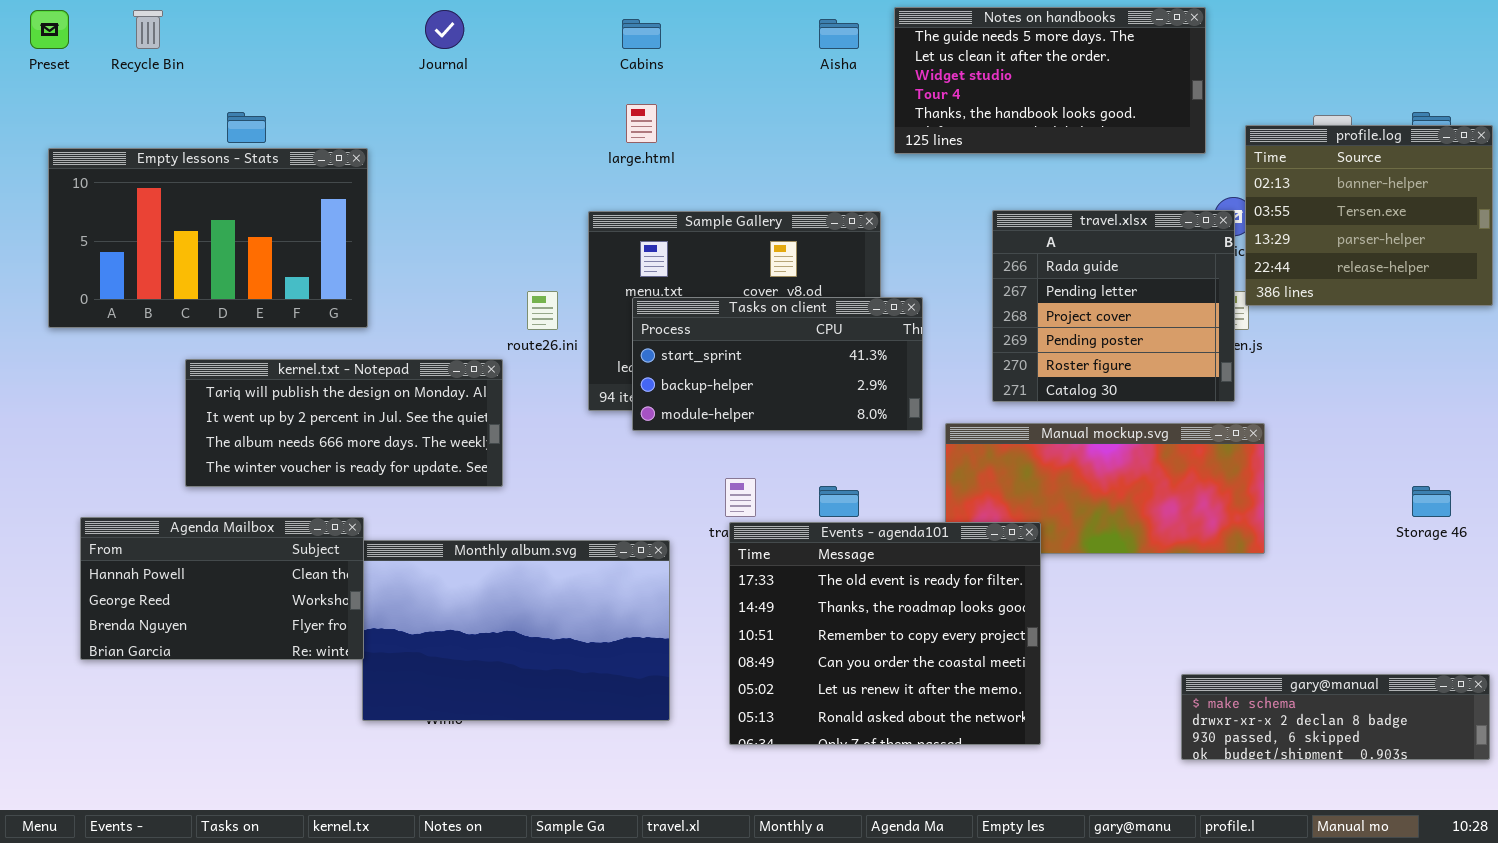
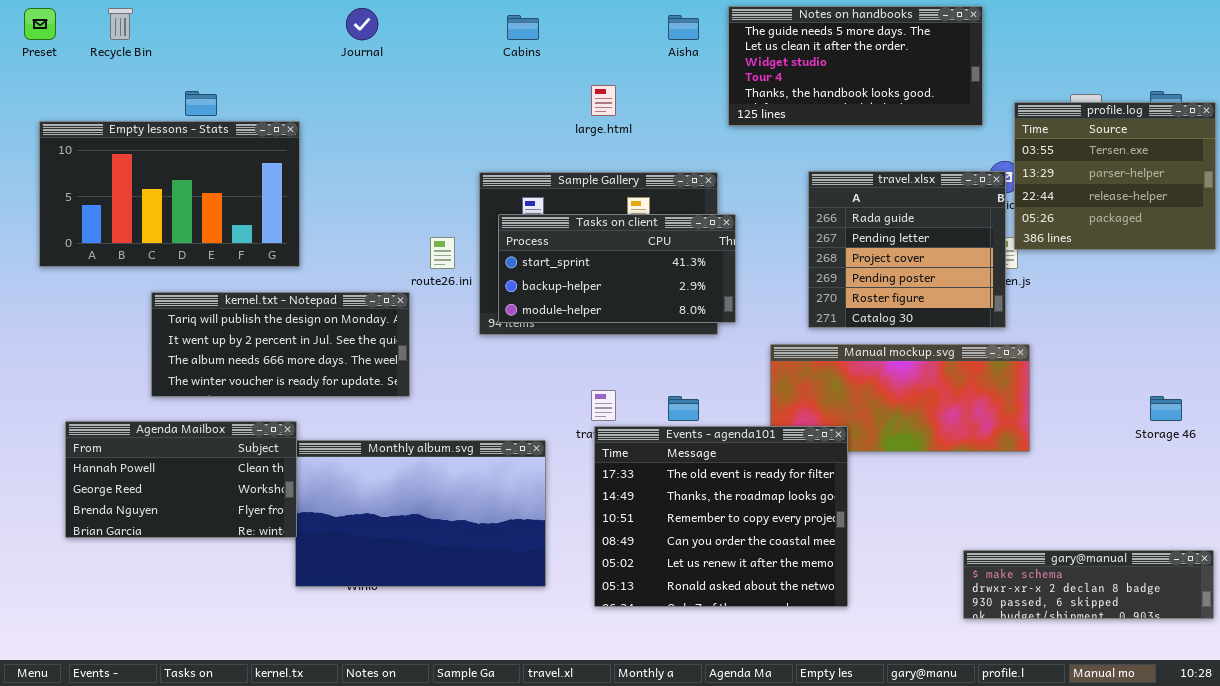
large.html: [626,104,657,143] -> [591,85,616,116], moved
profile.log: [1245,125,1493,306] -> [1014,102,1216,250], scrolled down 1 row
Tasks on client: [632,297,923,431] -> [498,214,736,323], moved

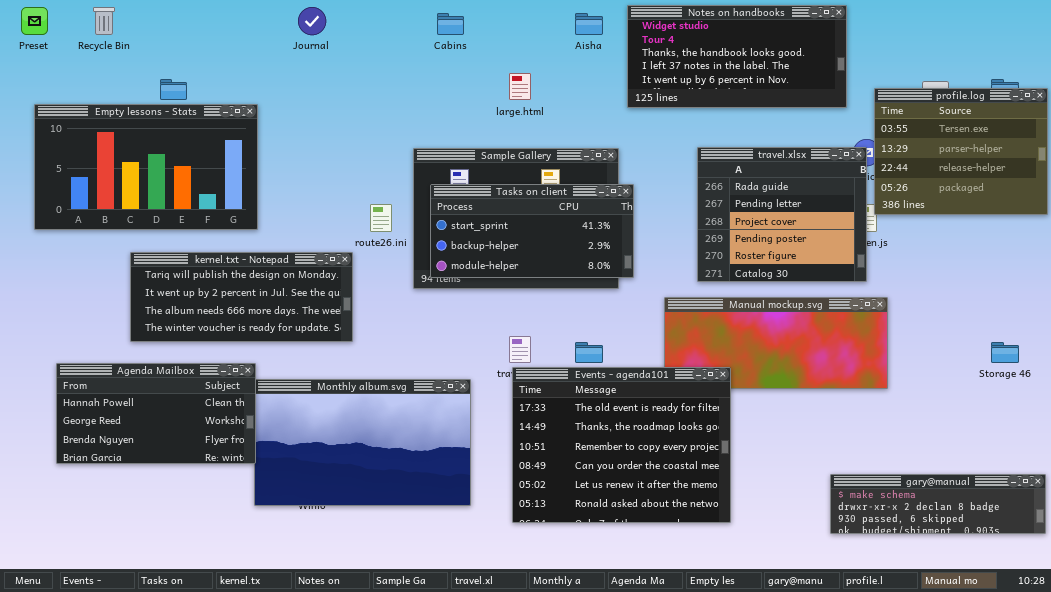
Notes on handbooks: [728,6,983,126] -> [627,5,847,108], scrolled down 2 rows

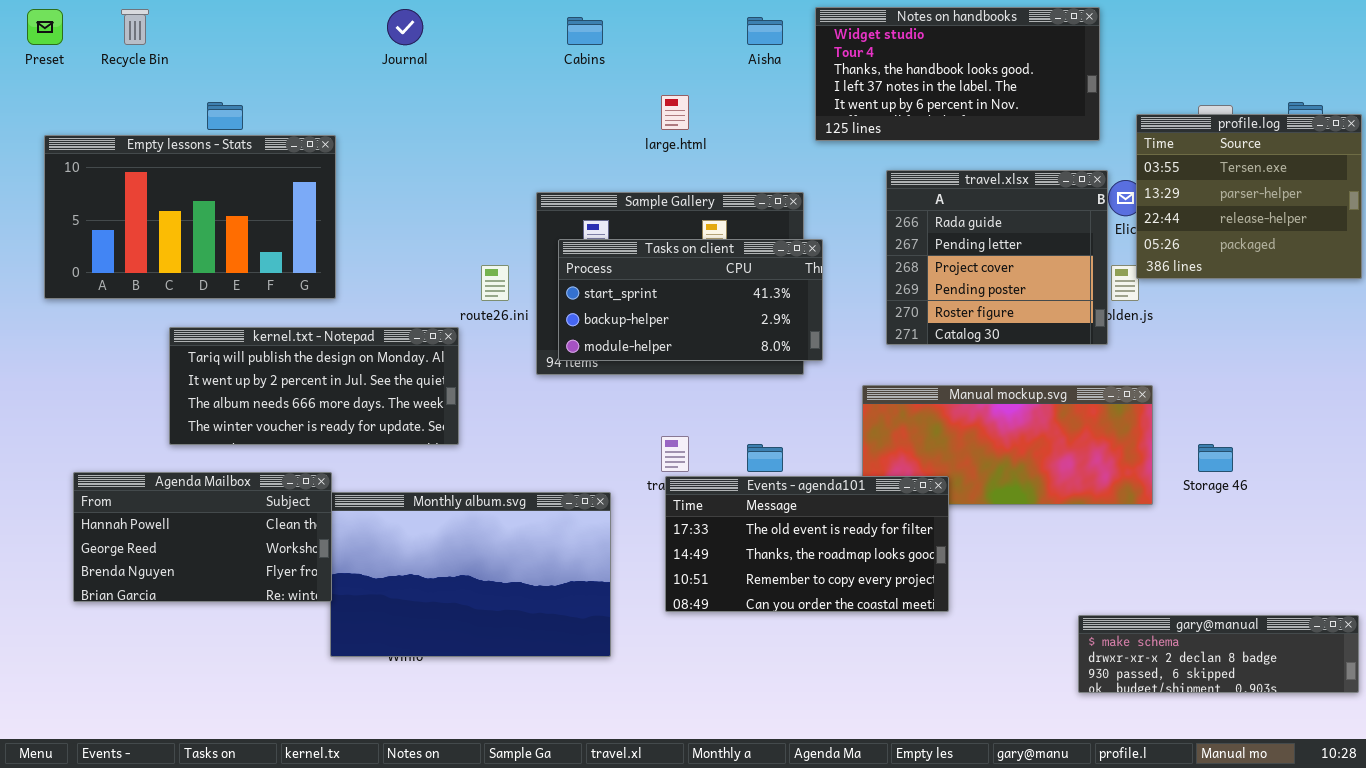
travel.xlsx: [697,147,867,282] -> [886,170,1108,345], moved
Storage 46: [991,342,1019,363] -> [1198,444,1233,472], moved
Events - agenda101: [512,367,731,523] -> [665,476,949,612], resized

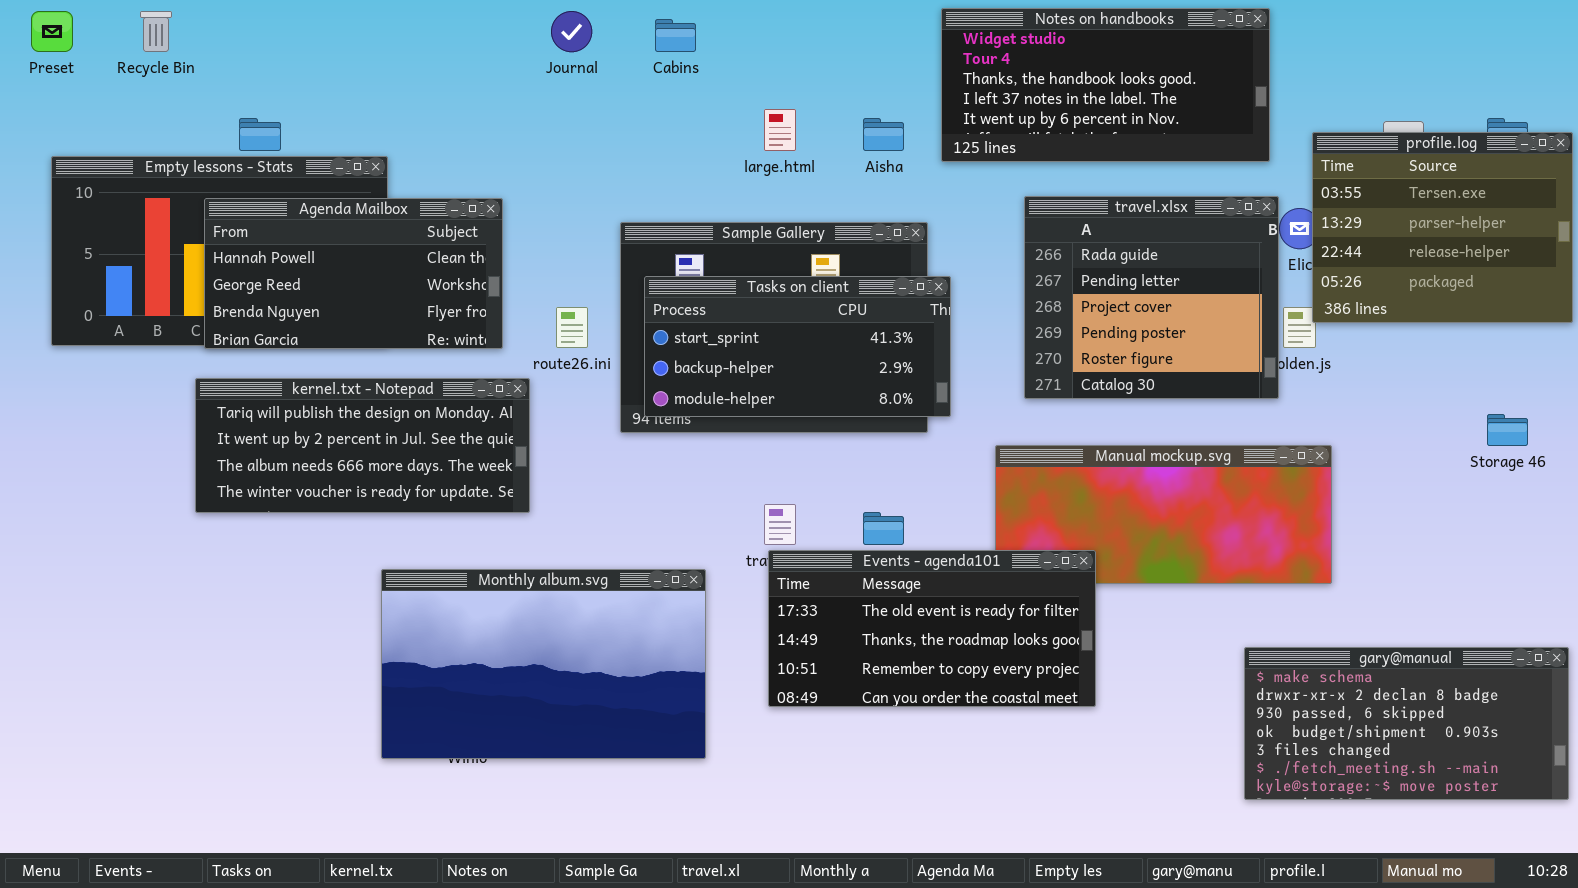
Journal: [387,9,423,45] -> [551,11,592,52], moved
Aisha: [747,17,783,45] -> [863,118,904,151], moved
Storage 46: [1198,444,1233,472] -> [1487,414,1528,446], moved
Agenda Mailbox: [73,472,332,602] -> [204,198,503,349], moved
gary@manual: [1078,615,1359,693] -> [1244,647,1569,800], resized

